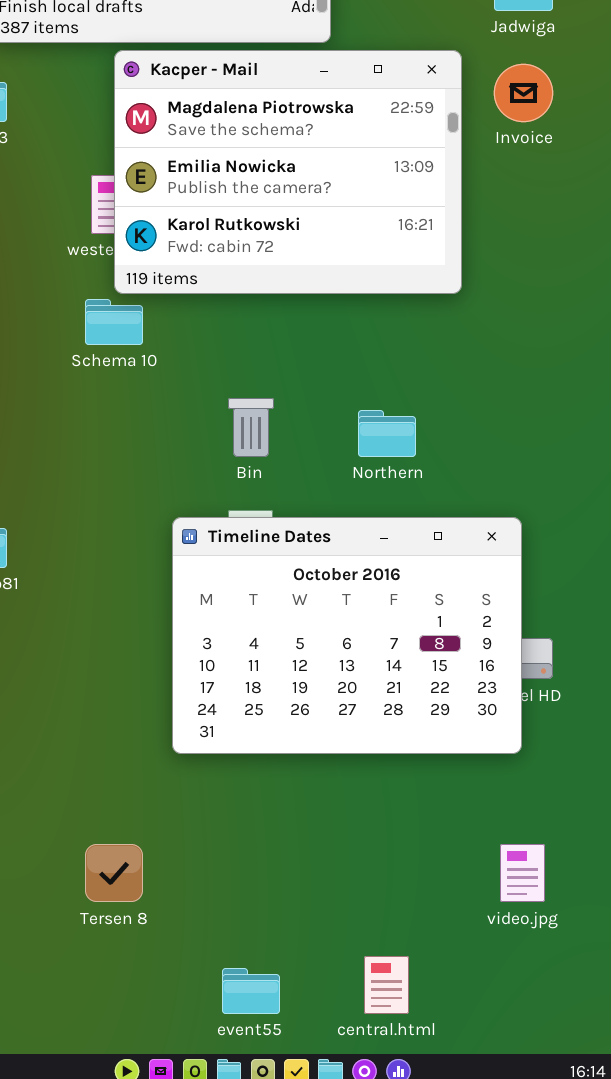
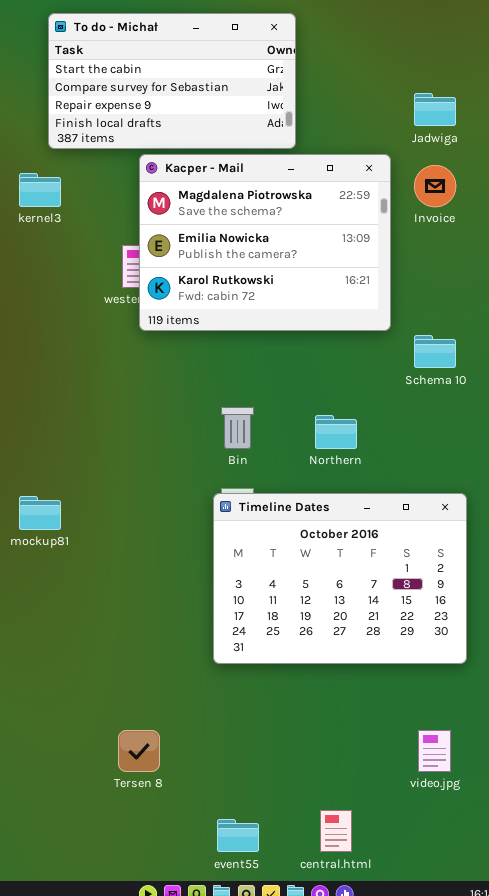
Schema 10: [85,299,143,345] -> [414,335,456,368], moved
Timeline Dates: [172,517,522,754] -> [213,493,467,664], moved

